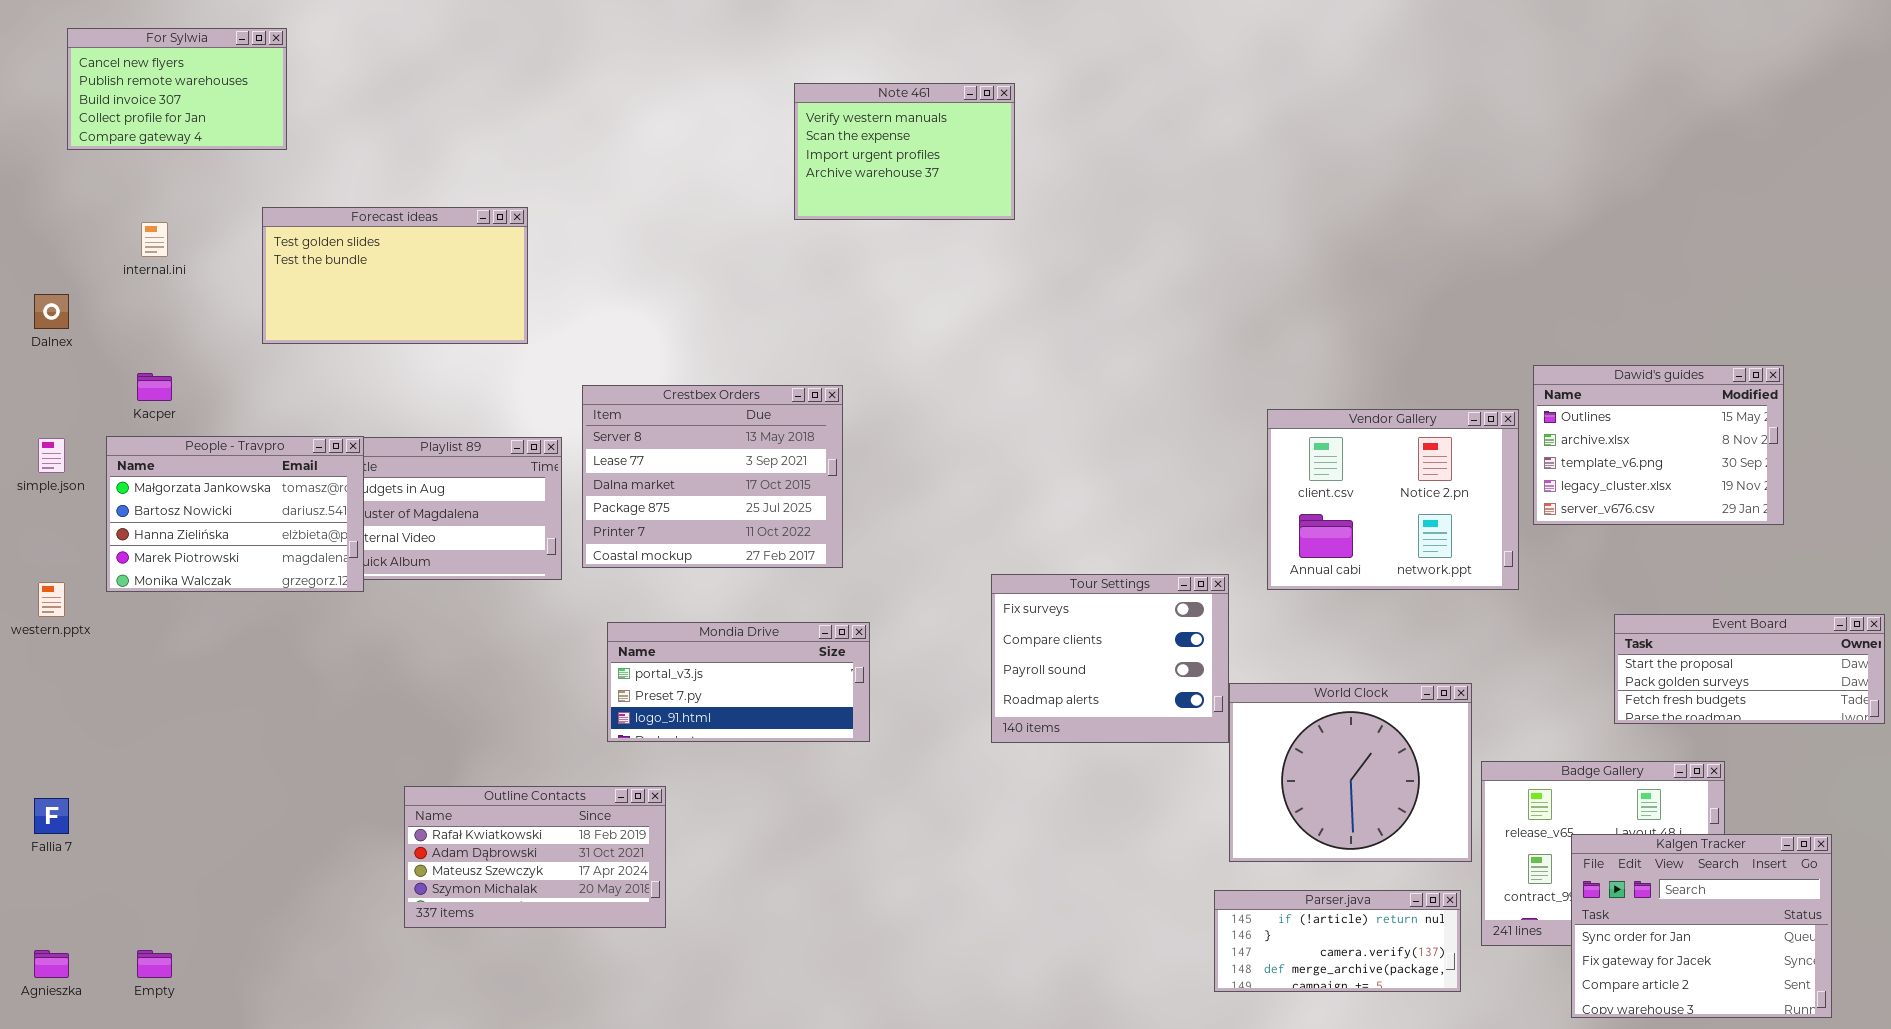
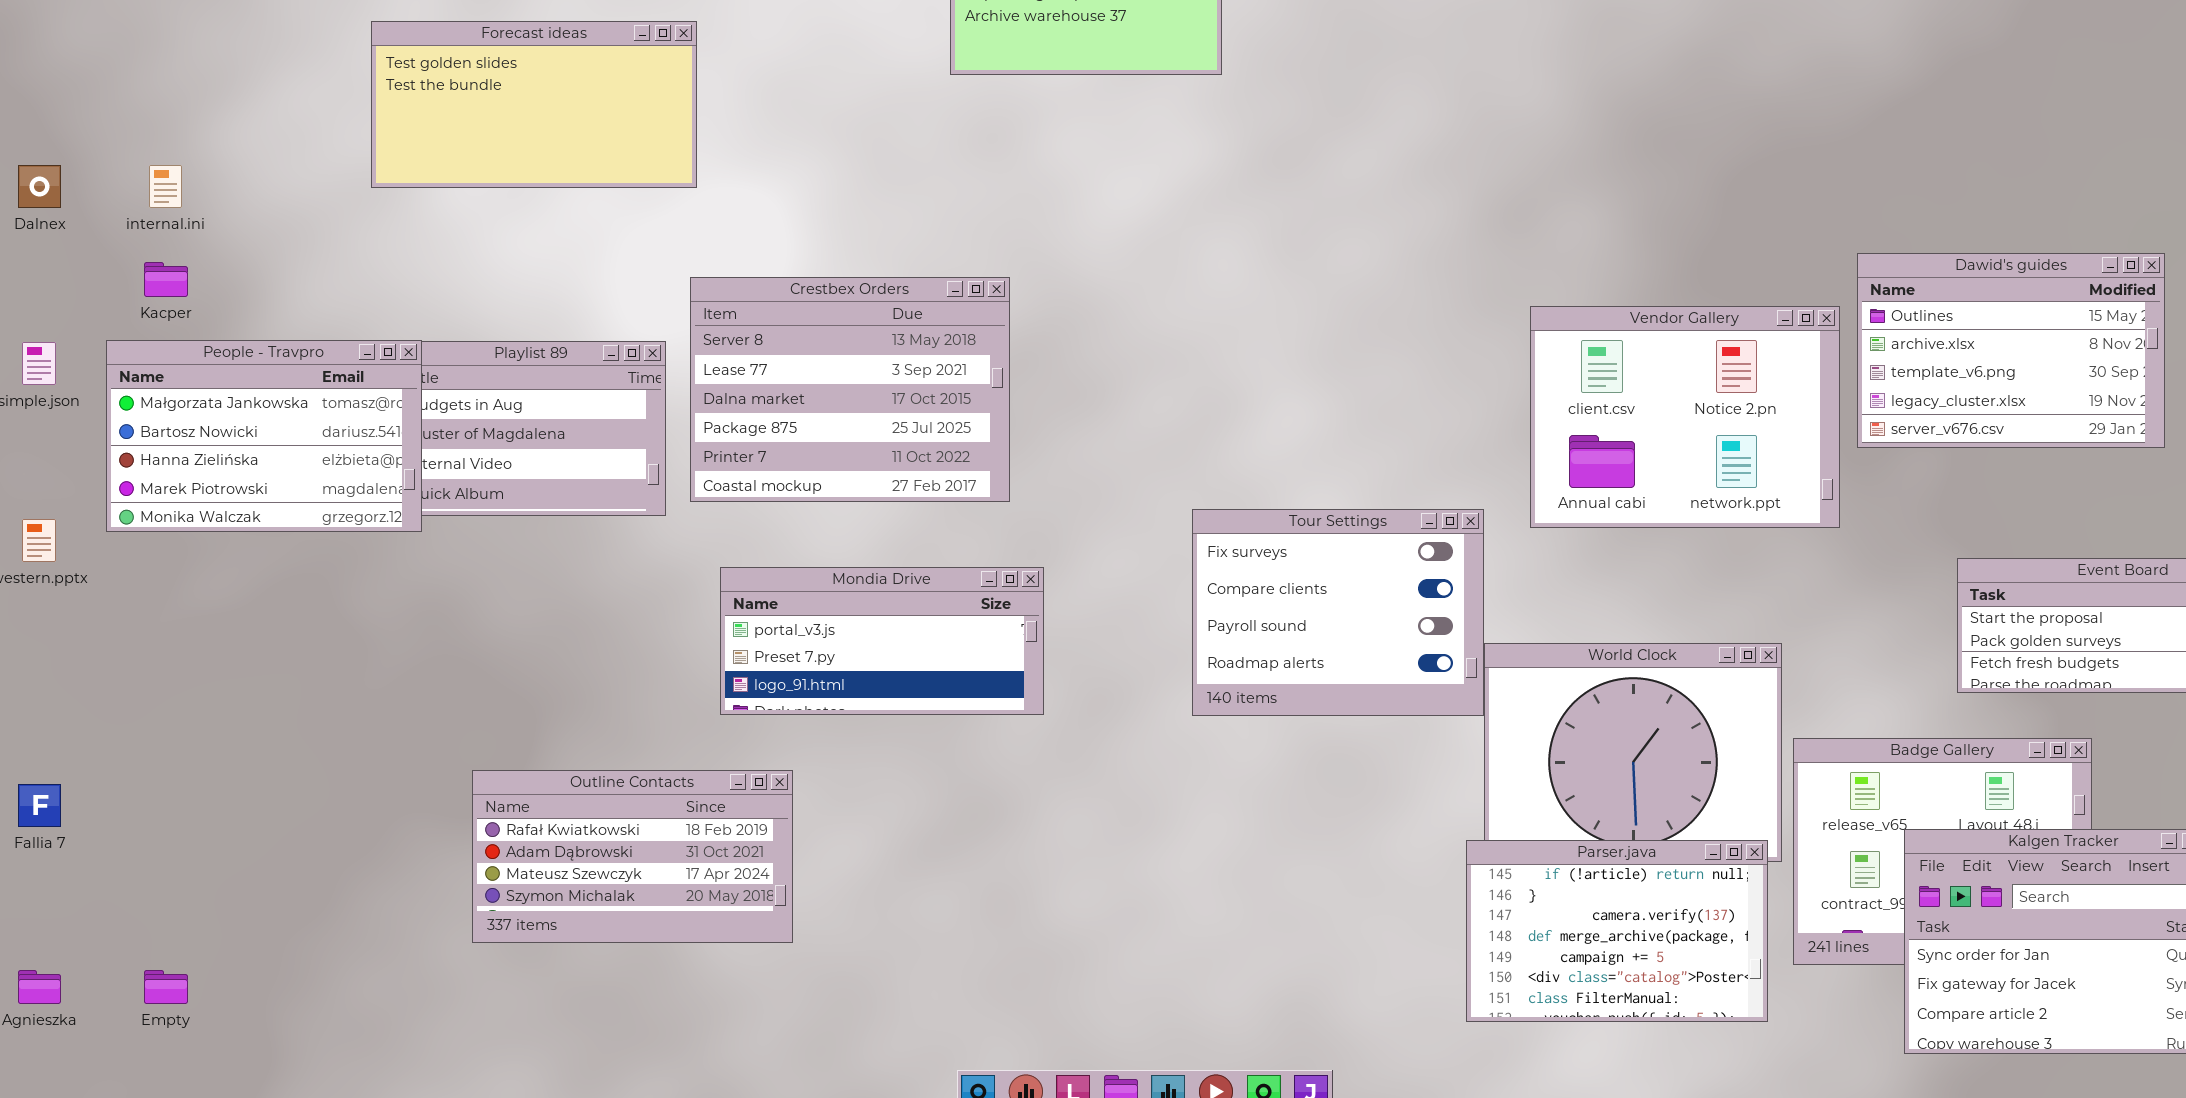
Forecast ideas: [262,207,528,344] -> [371,21,697,188], moved
internal.ini: [141,222,168,257] -> [149,165,182,208], moved
Parser.java: [1214,890,1461,992] -> [1466,840,1768,1022], resized

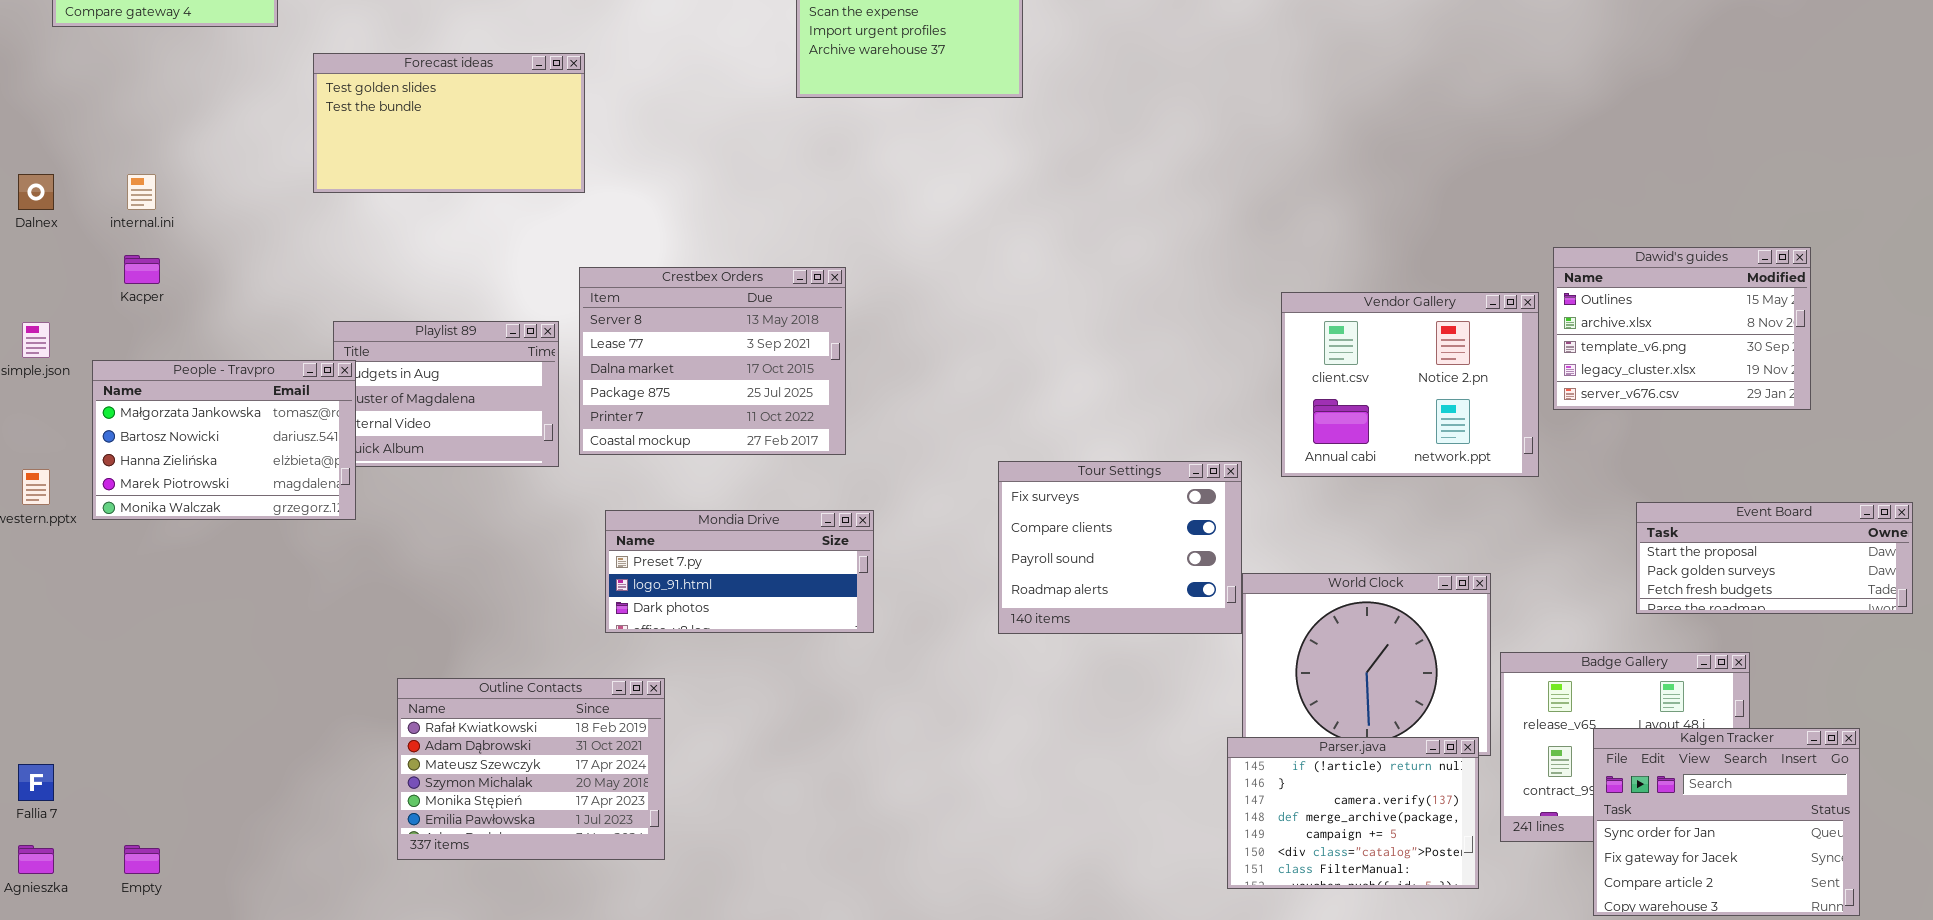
People - Travpro: [106,340,422,532] -> [92,360,356,520], moved
Mondia Drive: [720,567,1044,715] -> [605,510,874,633], scrolled down 1 row
Outline Contacts: [472,770,793,943] -> [397,678,665,860], resized
Fallia 7: [18,784,61,827] -> [18,764,54,801], moved

